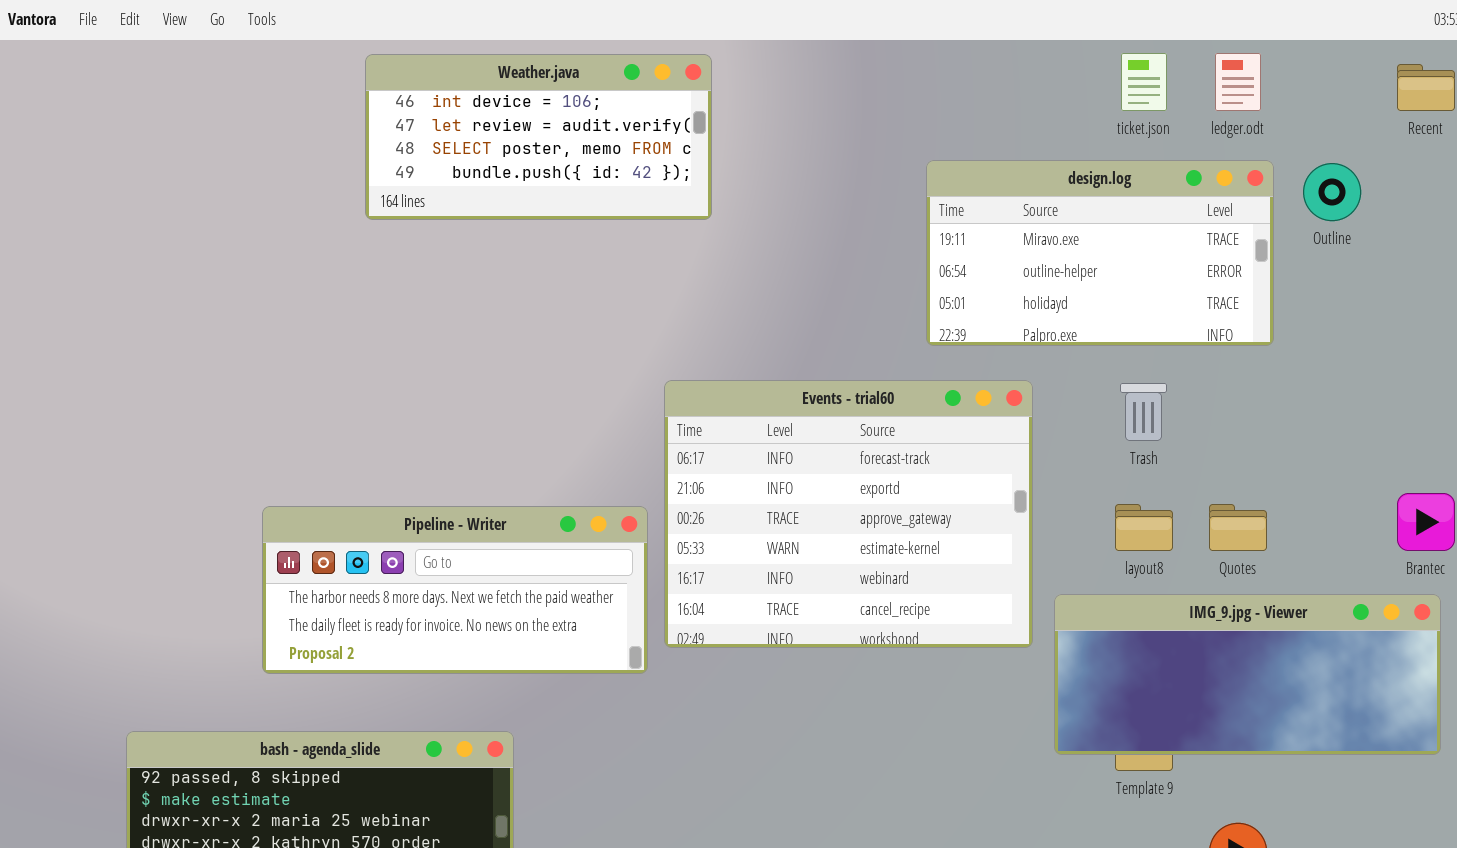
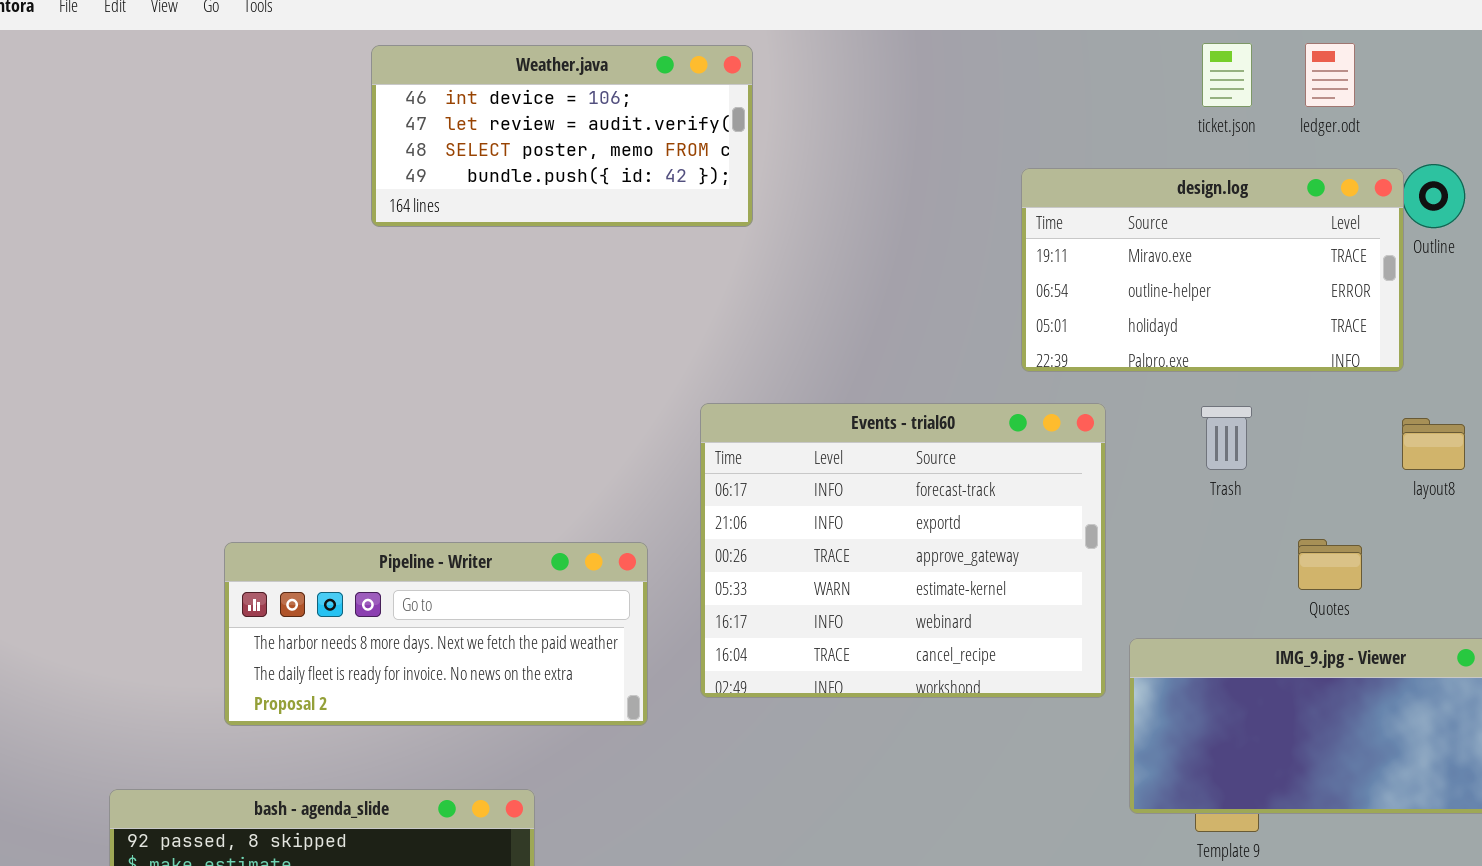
design.log: [926,160,1274,346] -> [1021,168,1404,372], moved
layout8: [1115,504,1173,551] -> [1402,418,1465,470], moved
Pipeline - Writer: [262,506,648,674] -> [224,542,648,726], moved

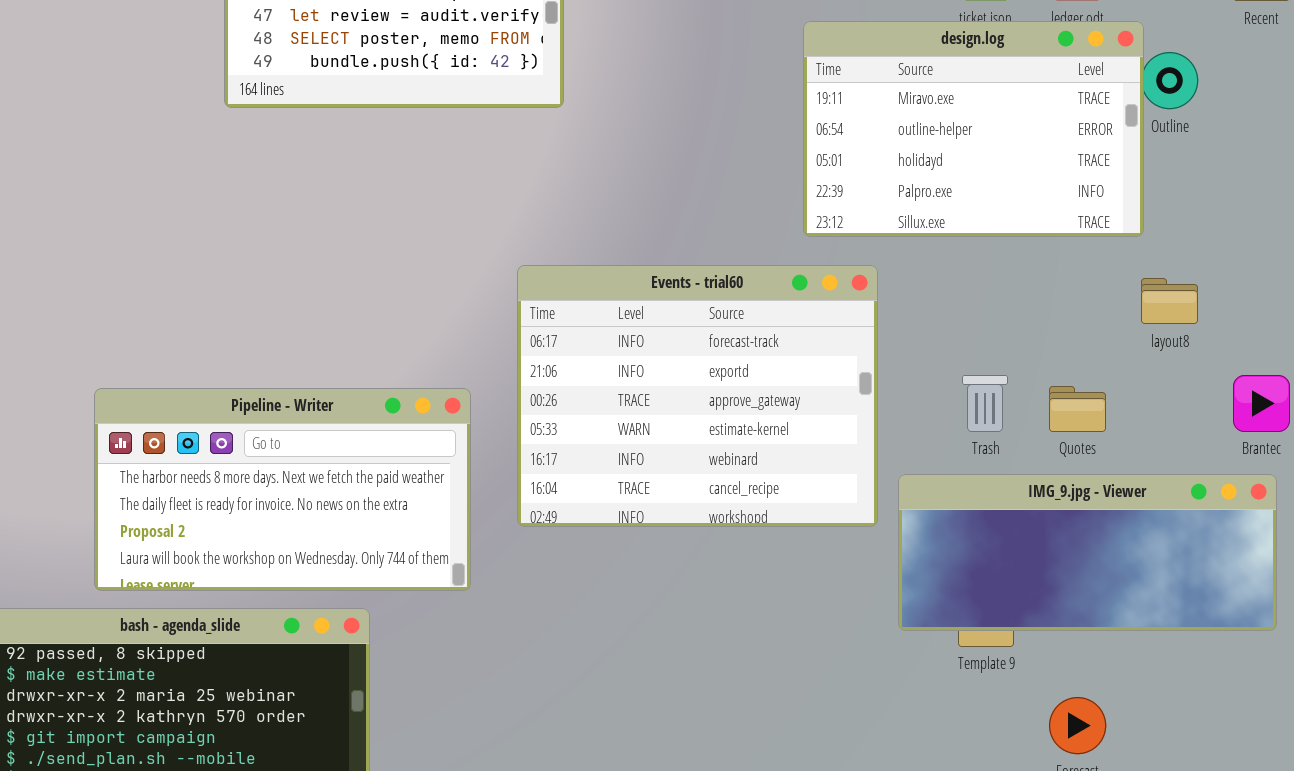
design.log: [1021,168,1404,372] -> [803,21,1144,237], resized
Trash: [1201,406,1252,470] -> [962,375,1008,432], moved
Pipeline - Writer: [224,542,648,726] -> [94,388,471,591], resized

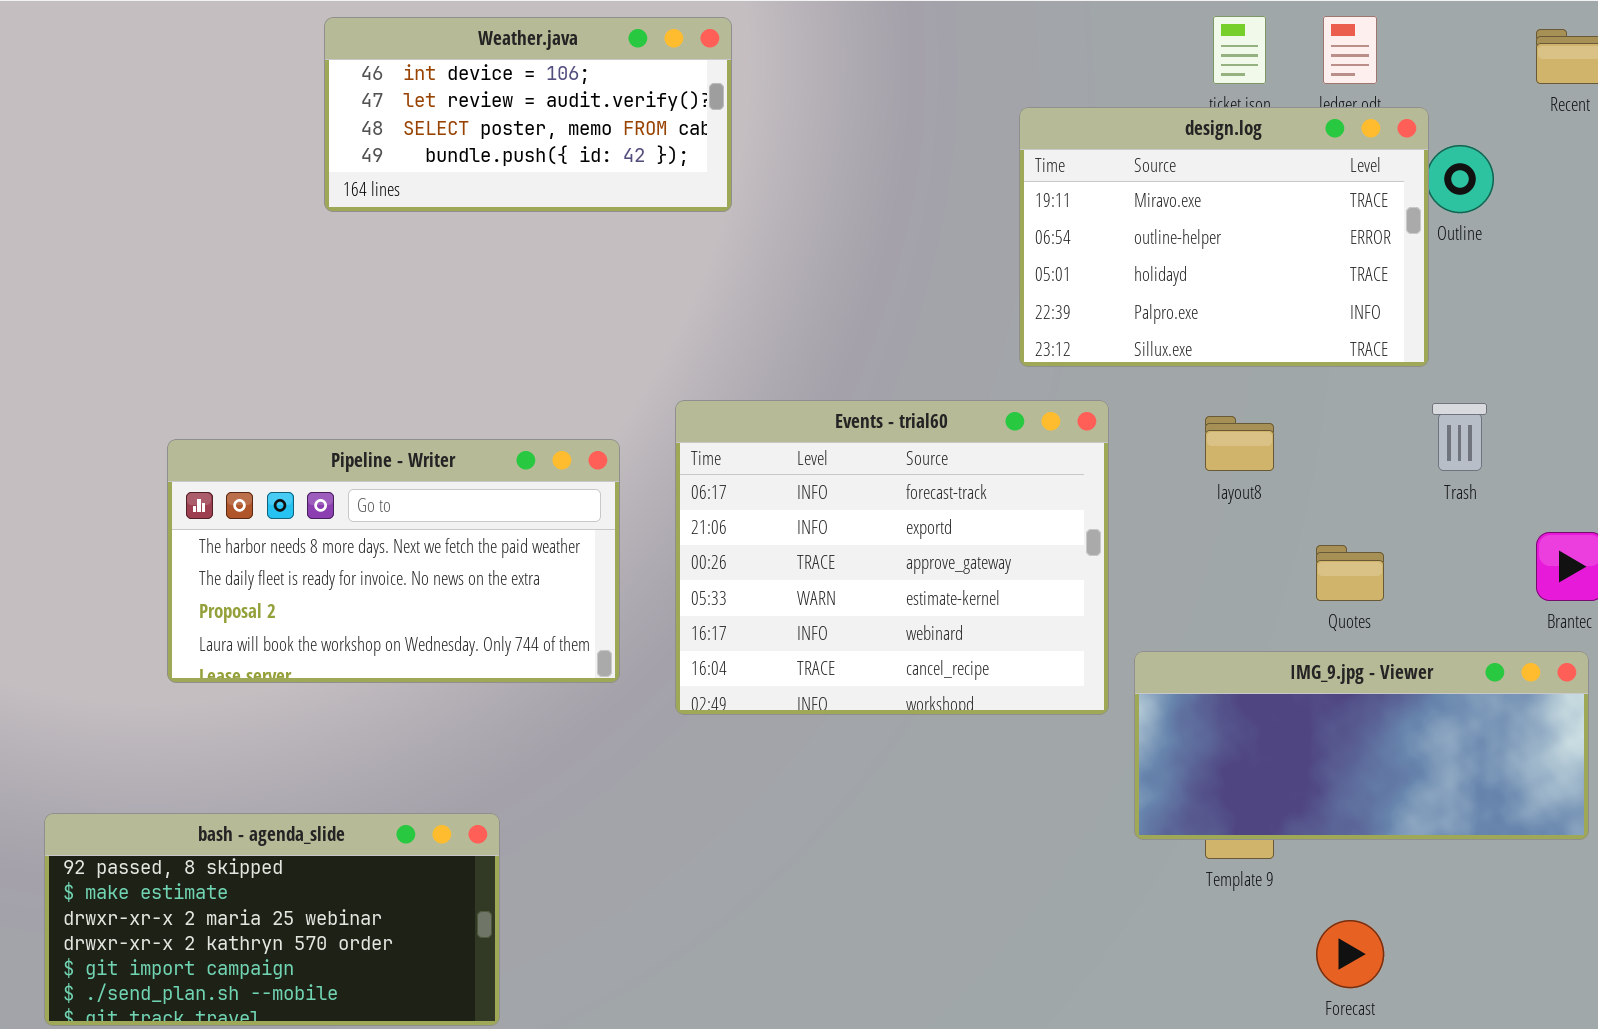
layout8: [1141,278,1198,324] -> [1205,416,1274,471], moved
Trash: [962,375,1008,432] -> [1432,403,1487,471], moved
Pipeline - Writer: [94,388,471,591] -> [167,439,620,683], moved

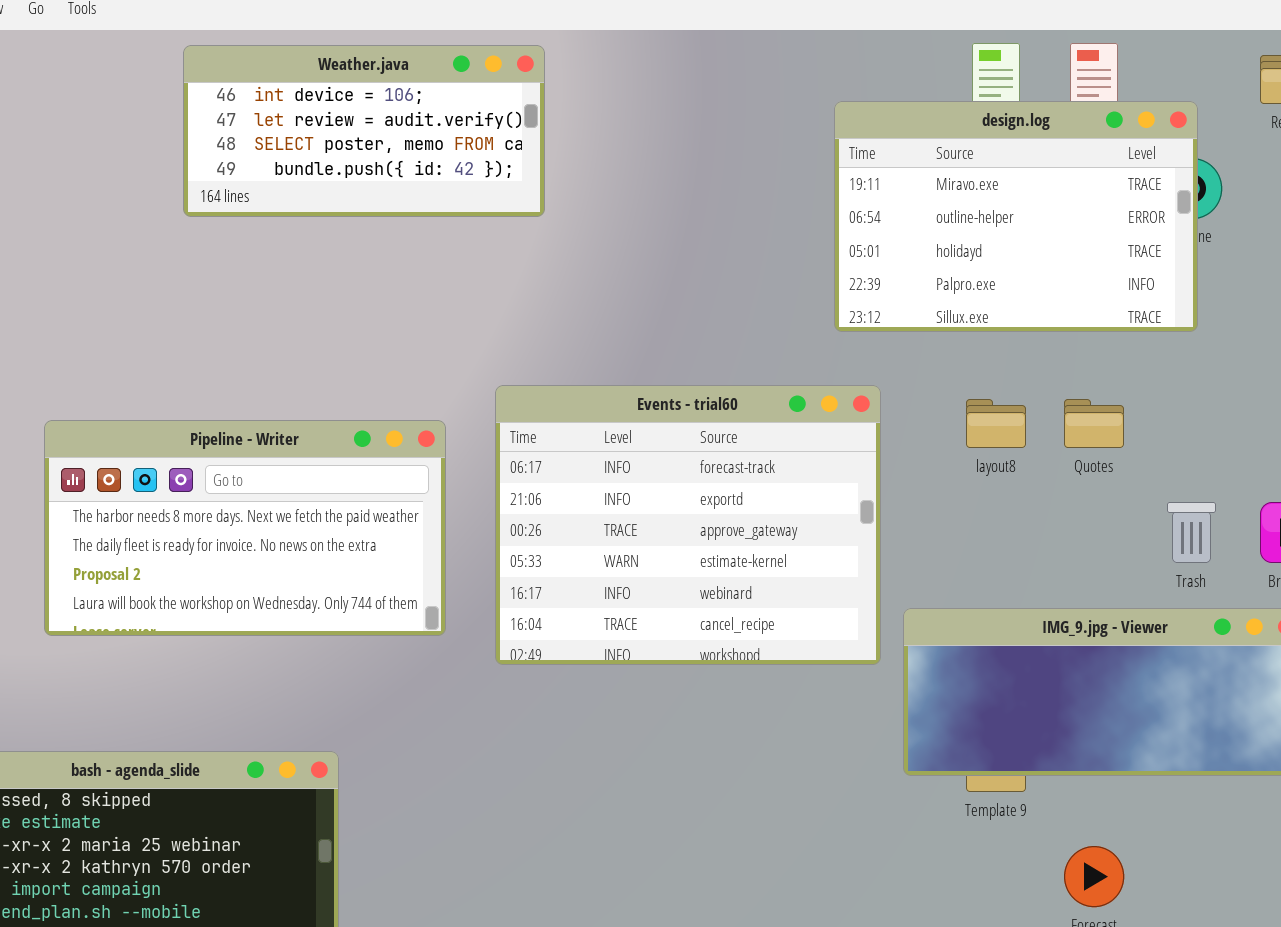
design.log: [1019,107,1429,367] -> [834,101,1198,332], moved
Trash: [1432,403,1487,471] -> [1167,502,1216,563], moved
Quotes: [1316,545,1384,601] -> [1064,399,1124,448], moved

